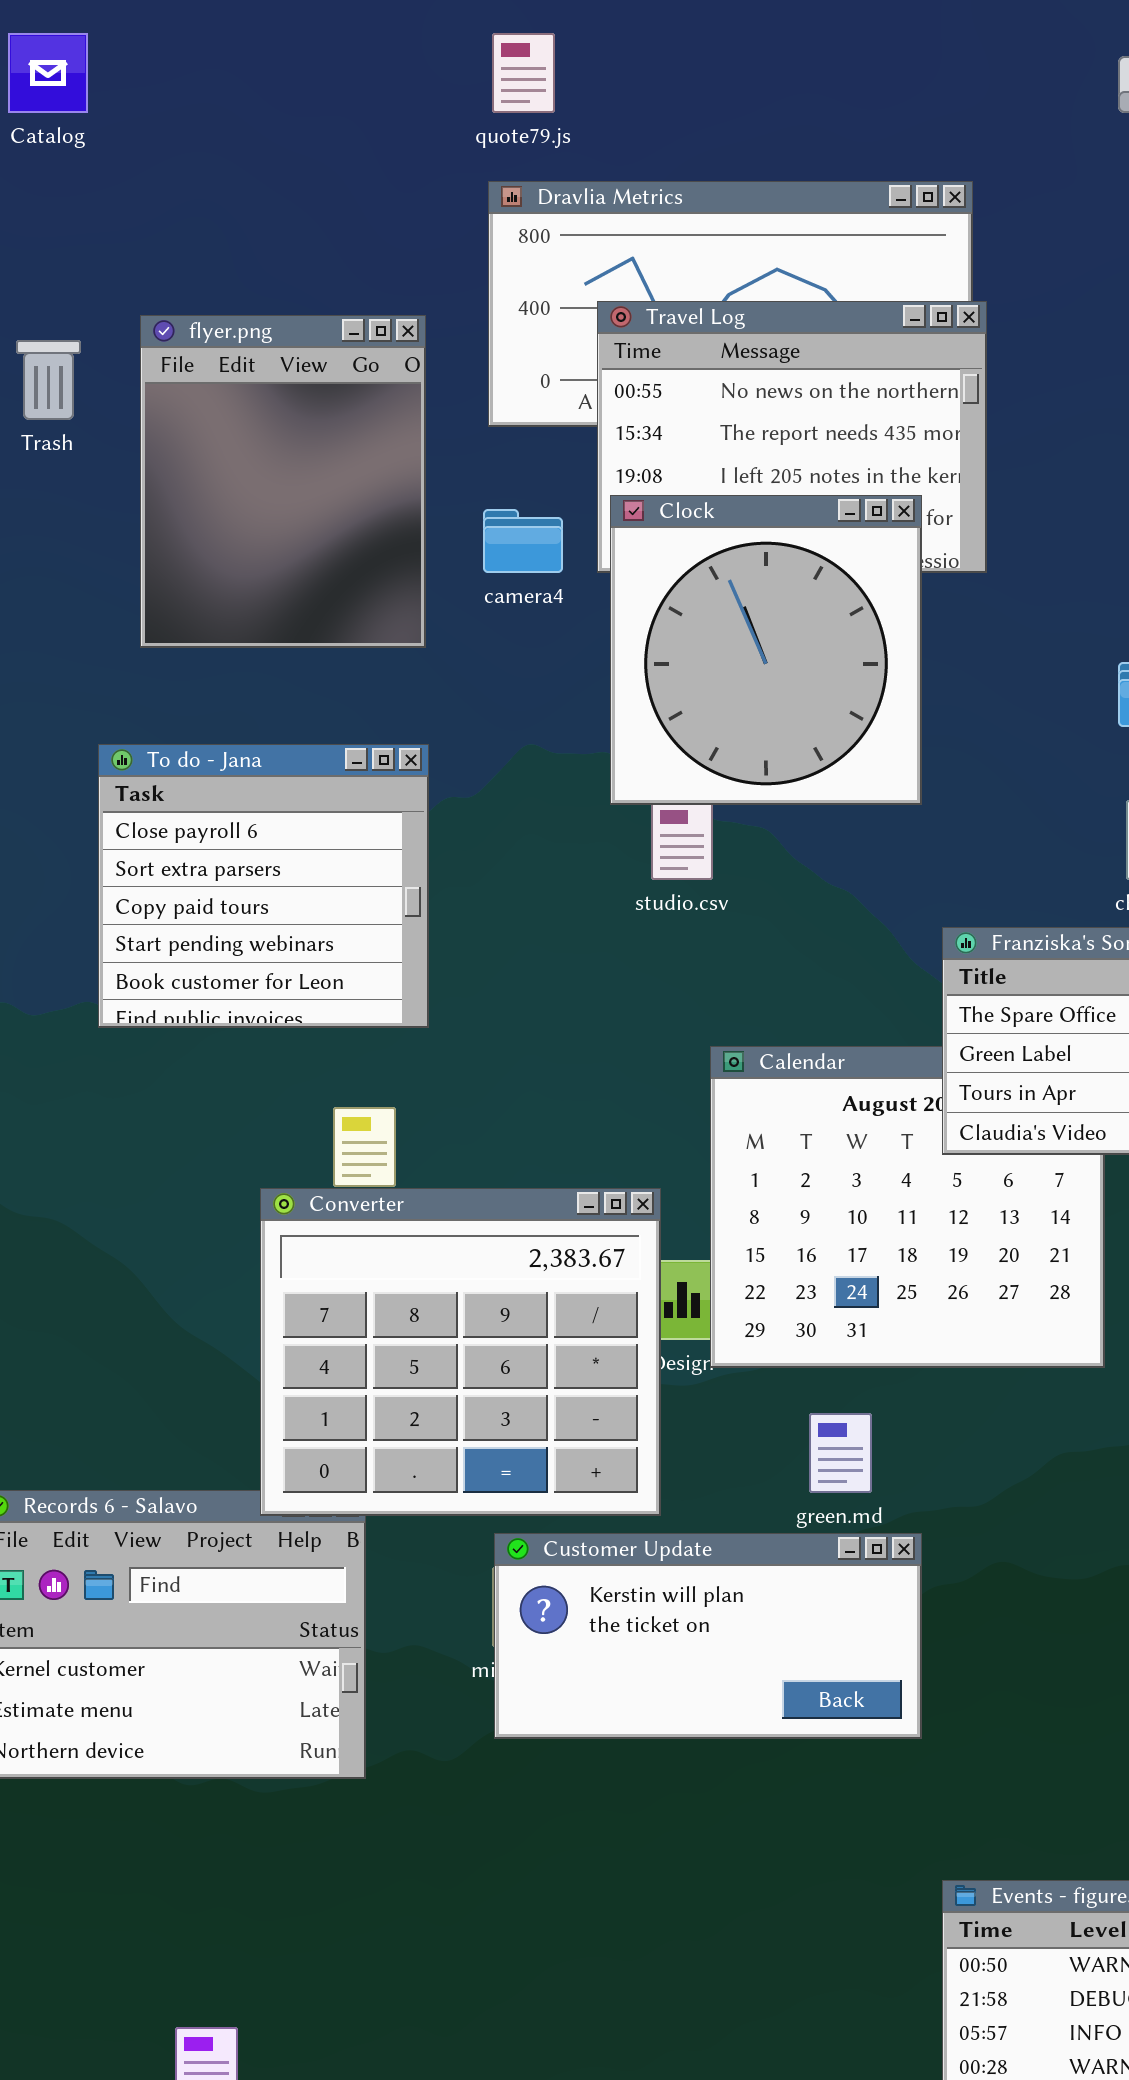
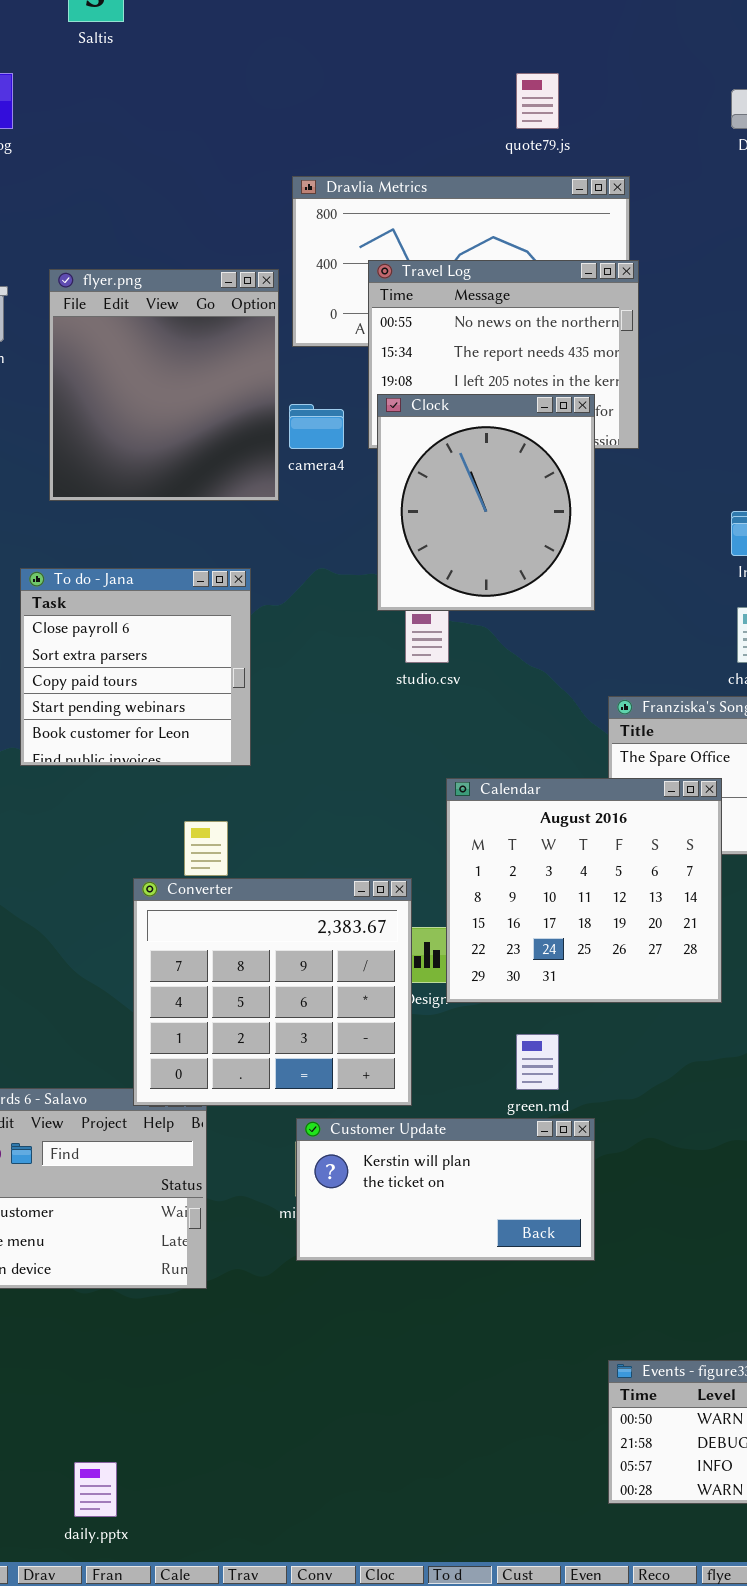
quote79.js: [492,33,555,113] -> [516,73,559,129], moved
flyer.png: [140,315,426,648] -> [49,269,279,501], resized
Calendar: [710,1046,1105,1368] -> [446,778,722,1003], raised

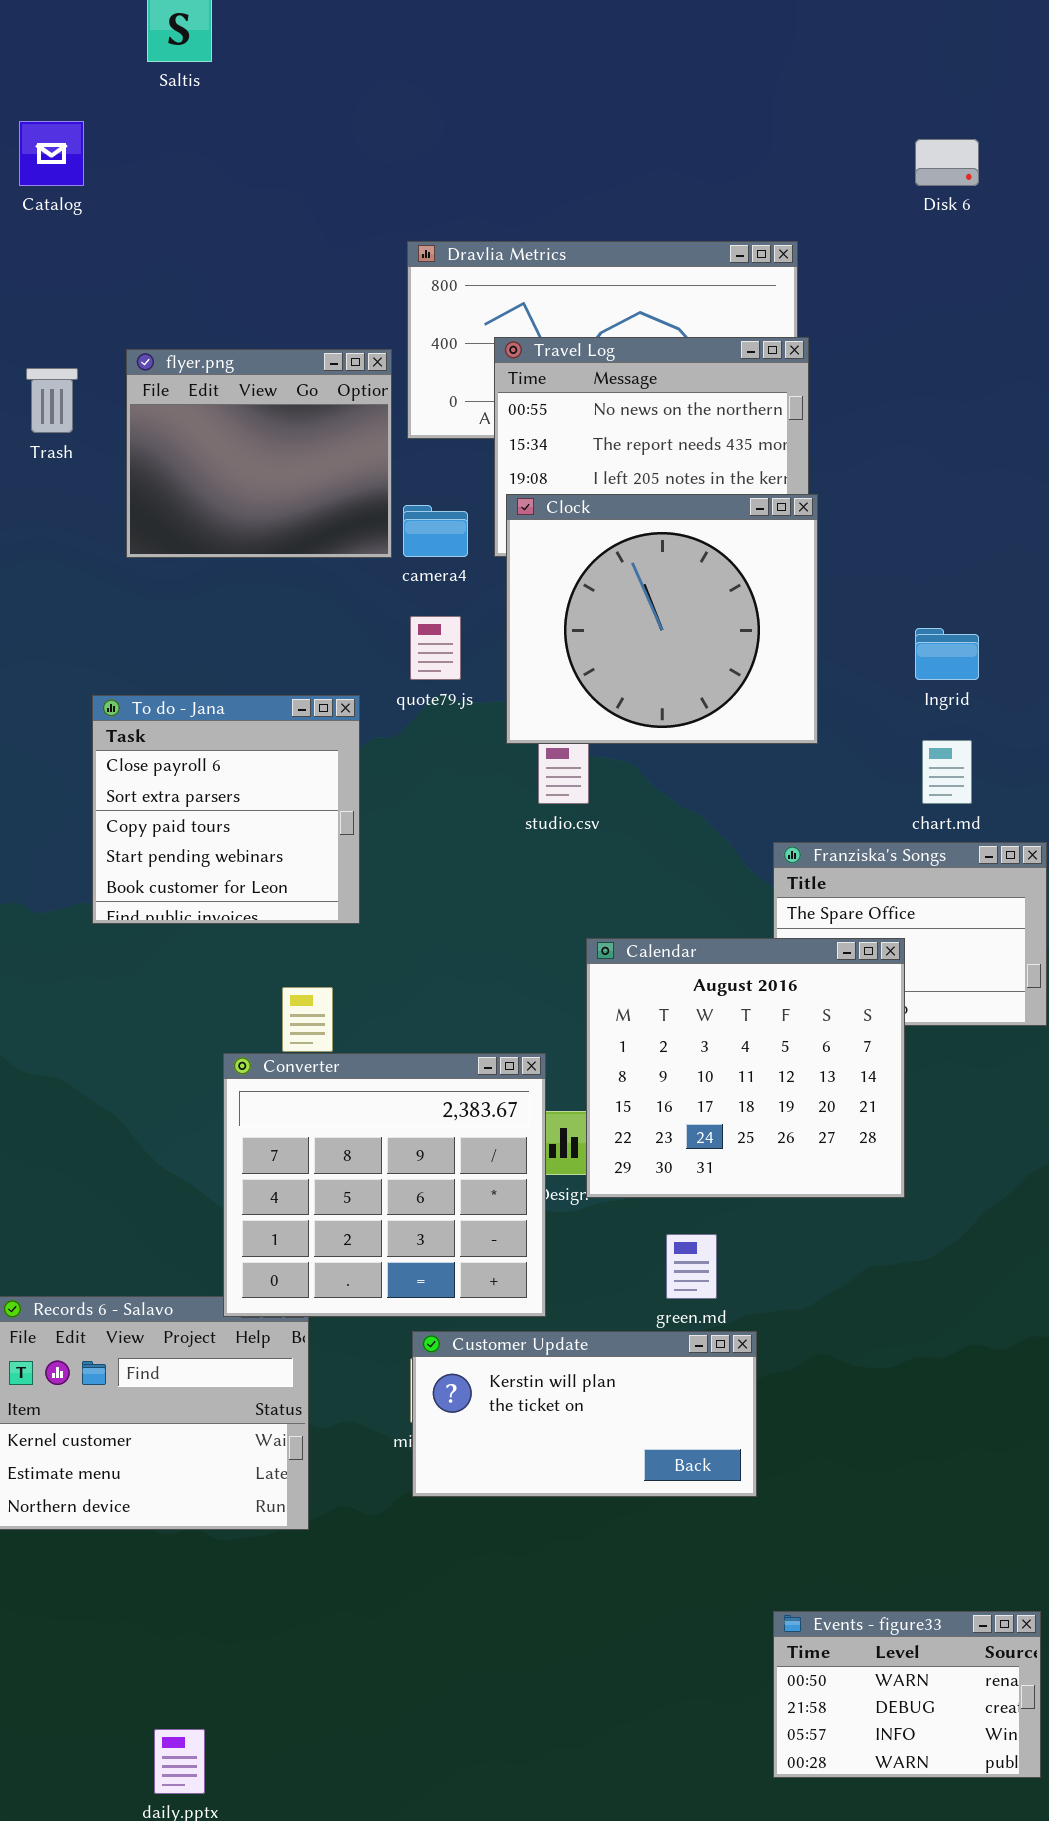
quote79.js: [516,73,559,129] -> [410,616,461,680], moved
flyer.png: [49,269,279,501] -> [126,349,392,558], resized
Clock: [377,394,595,611] -> [506,494,818,744], resized

